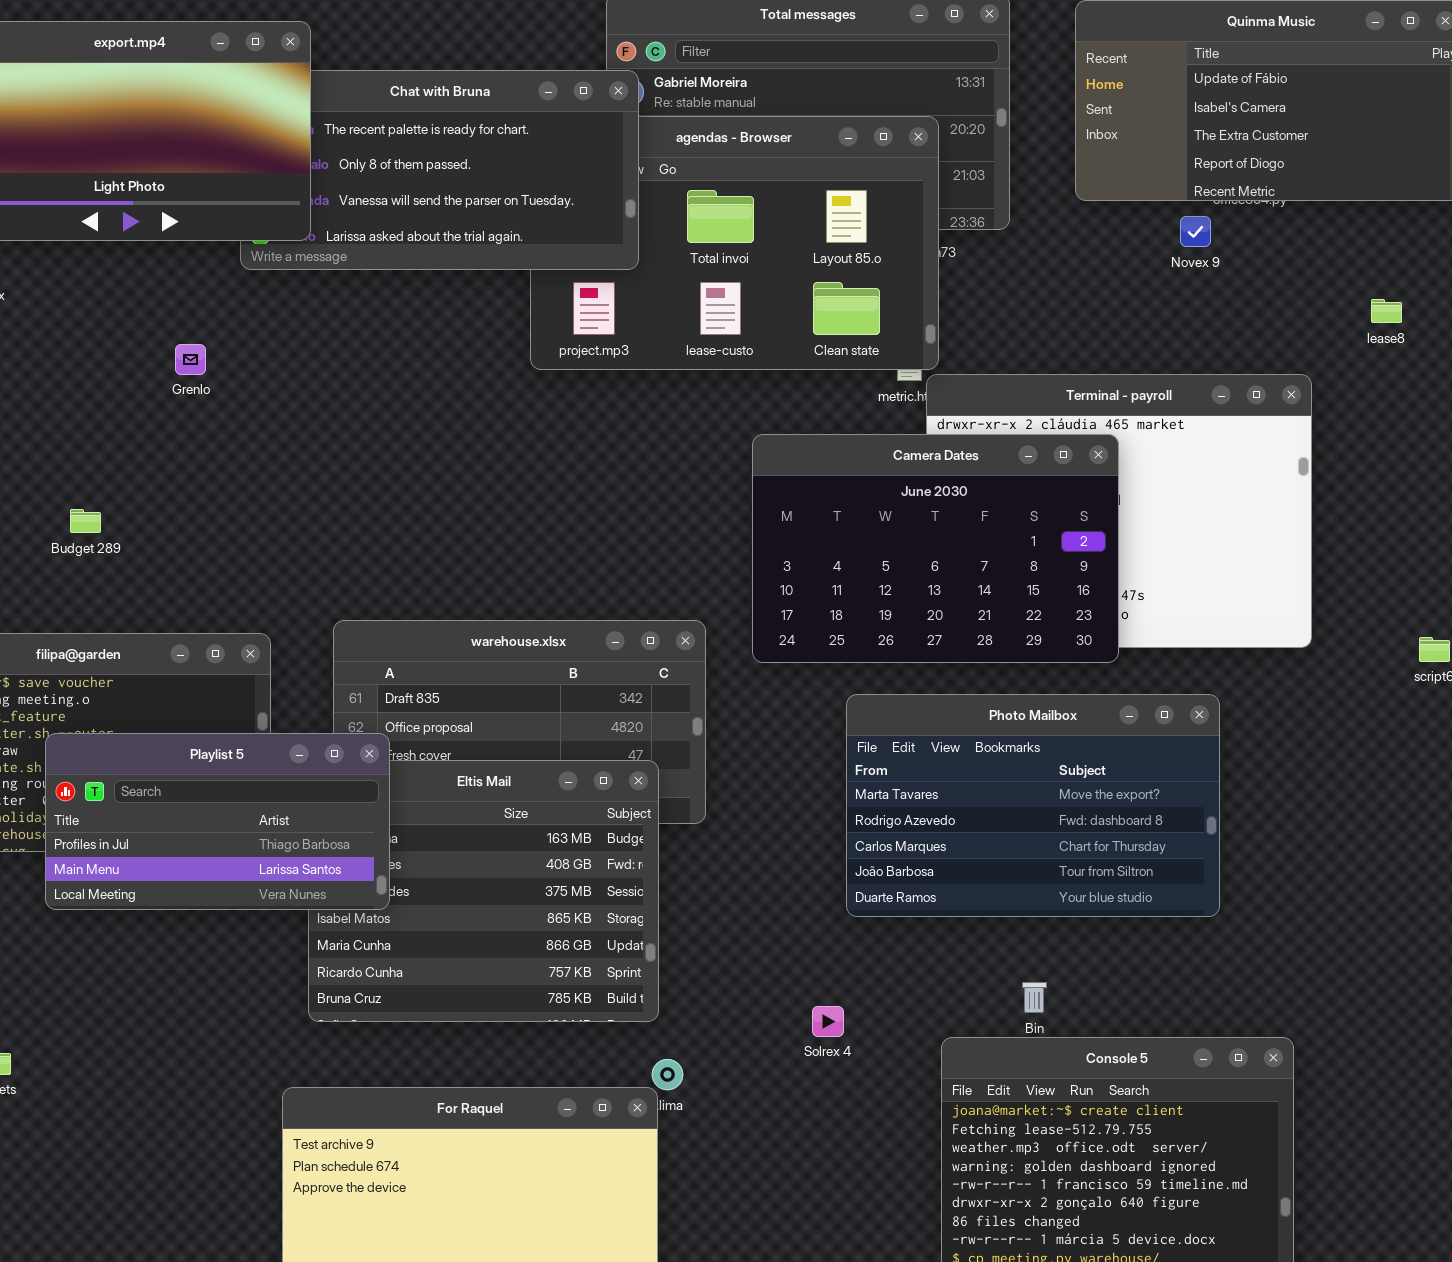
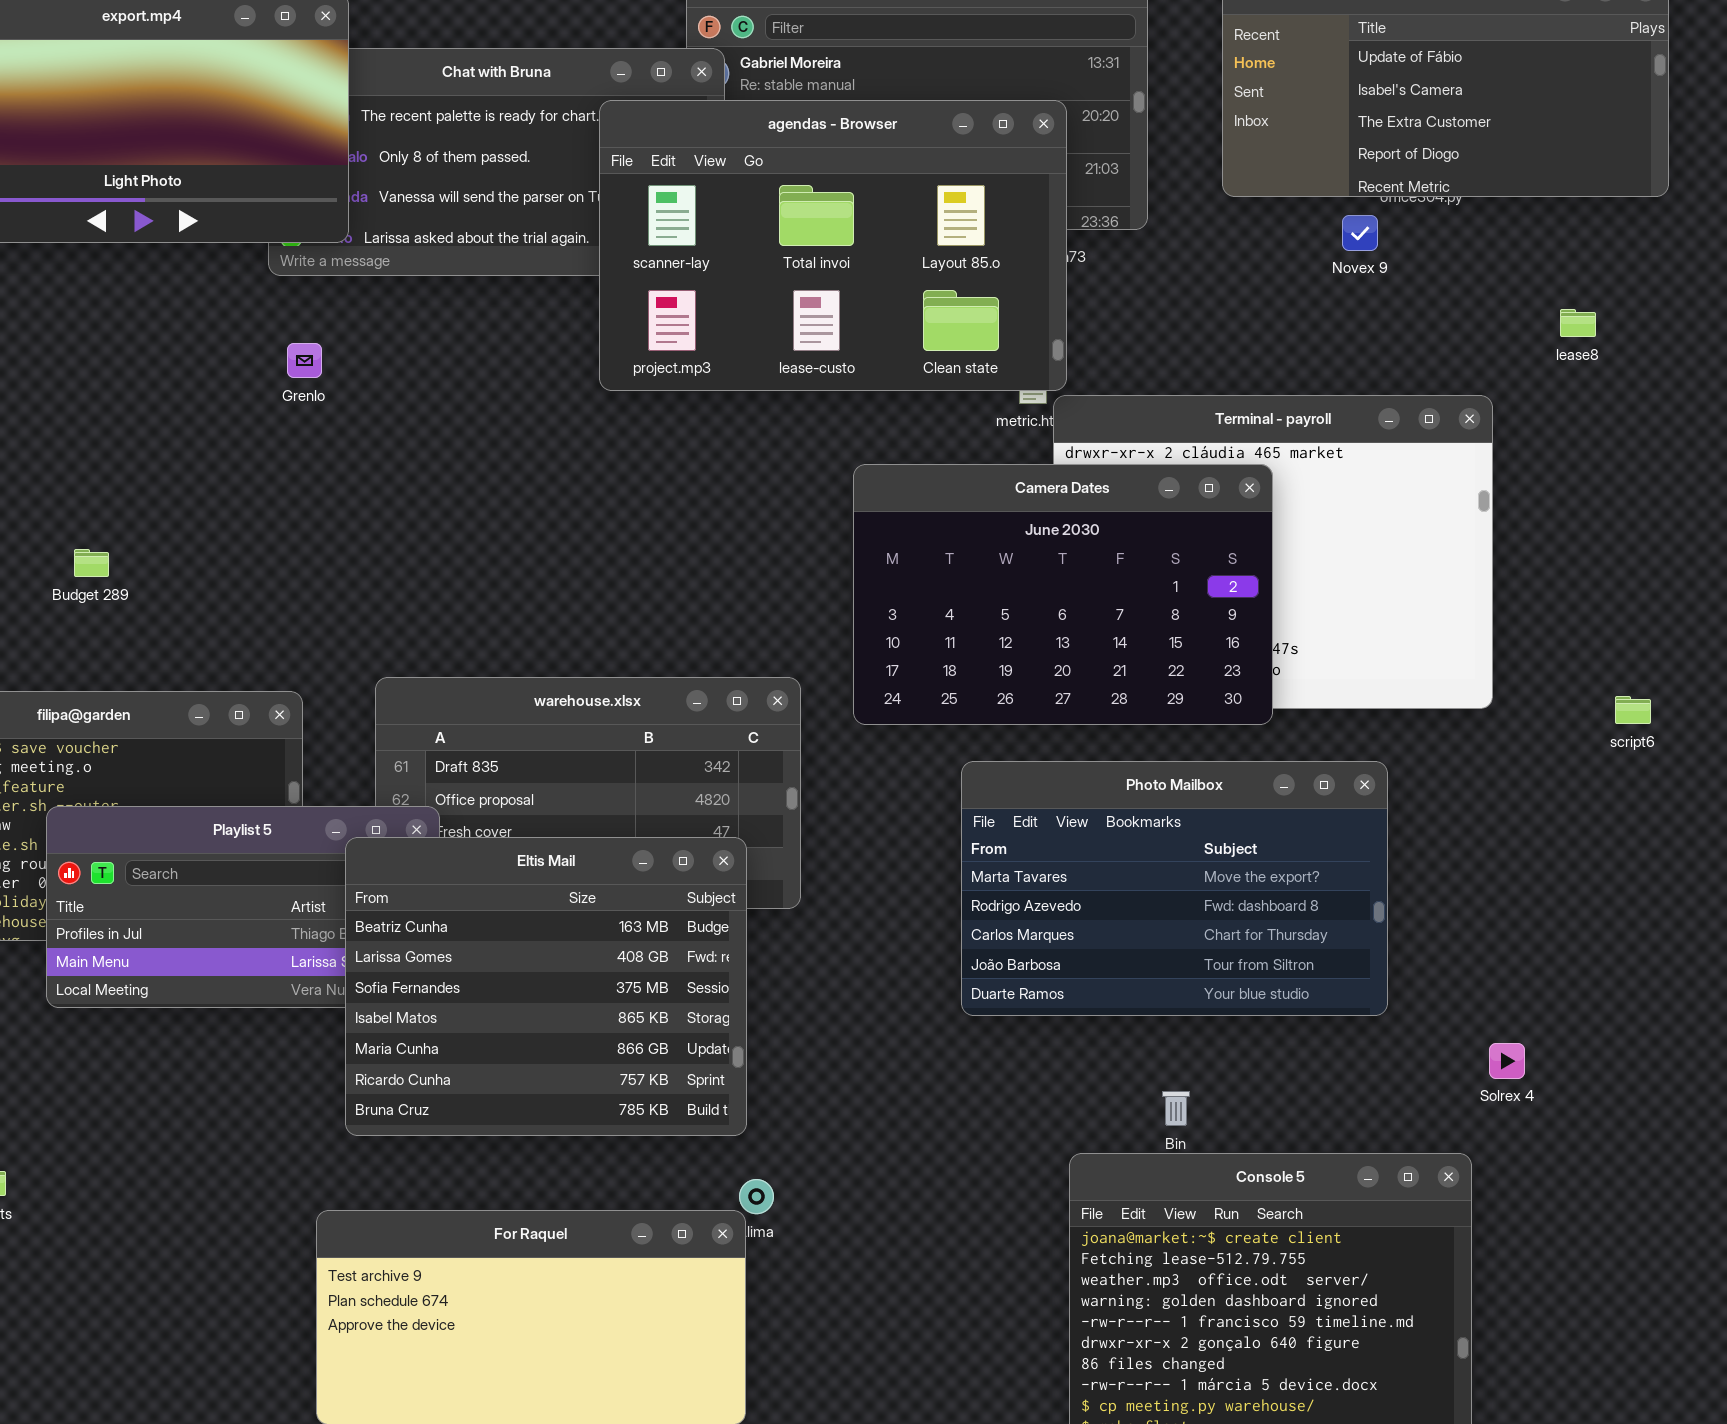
agendas - Browser: [530,116,939,370] -> [599,100,1067,391], raised
Grenlo: [175,344,206,375] -> [287,343,322,378], moved
Eltis Mail: [308,760,659,1022] -> [345,837,747,1136], raised
Solrex 4: [812,1006,844,1037] -> [1489,1043,1525,1079], moved

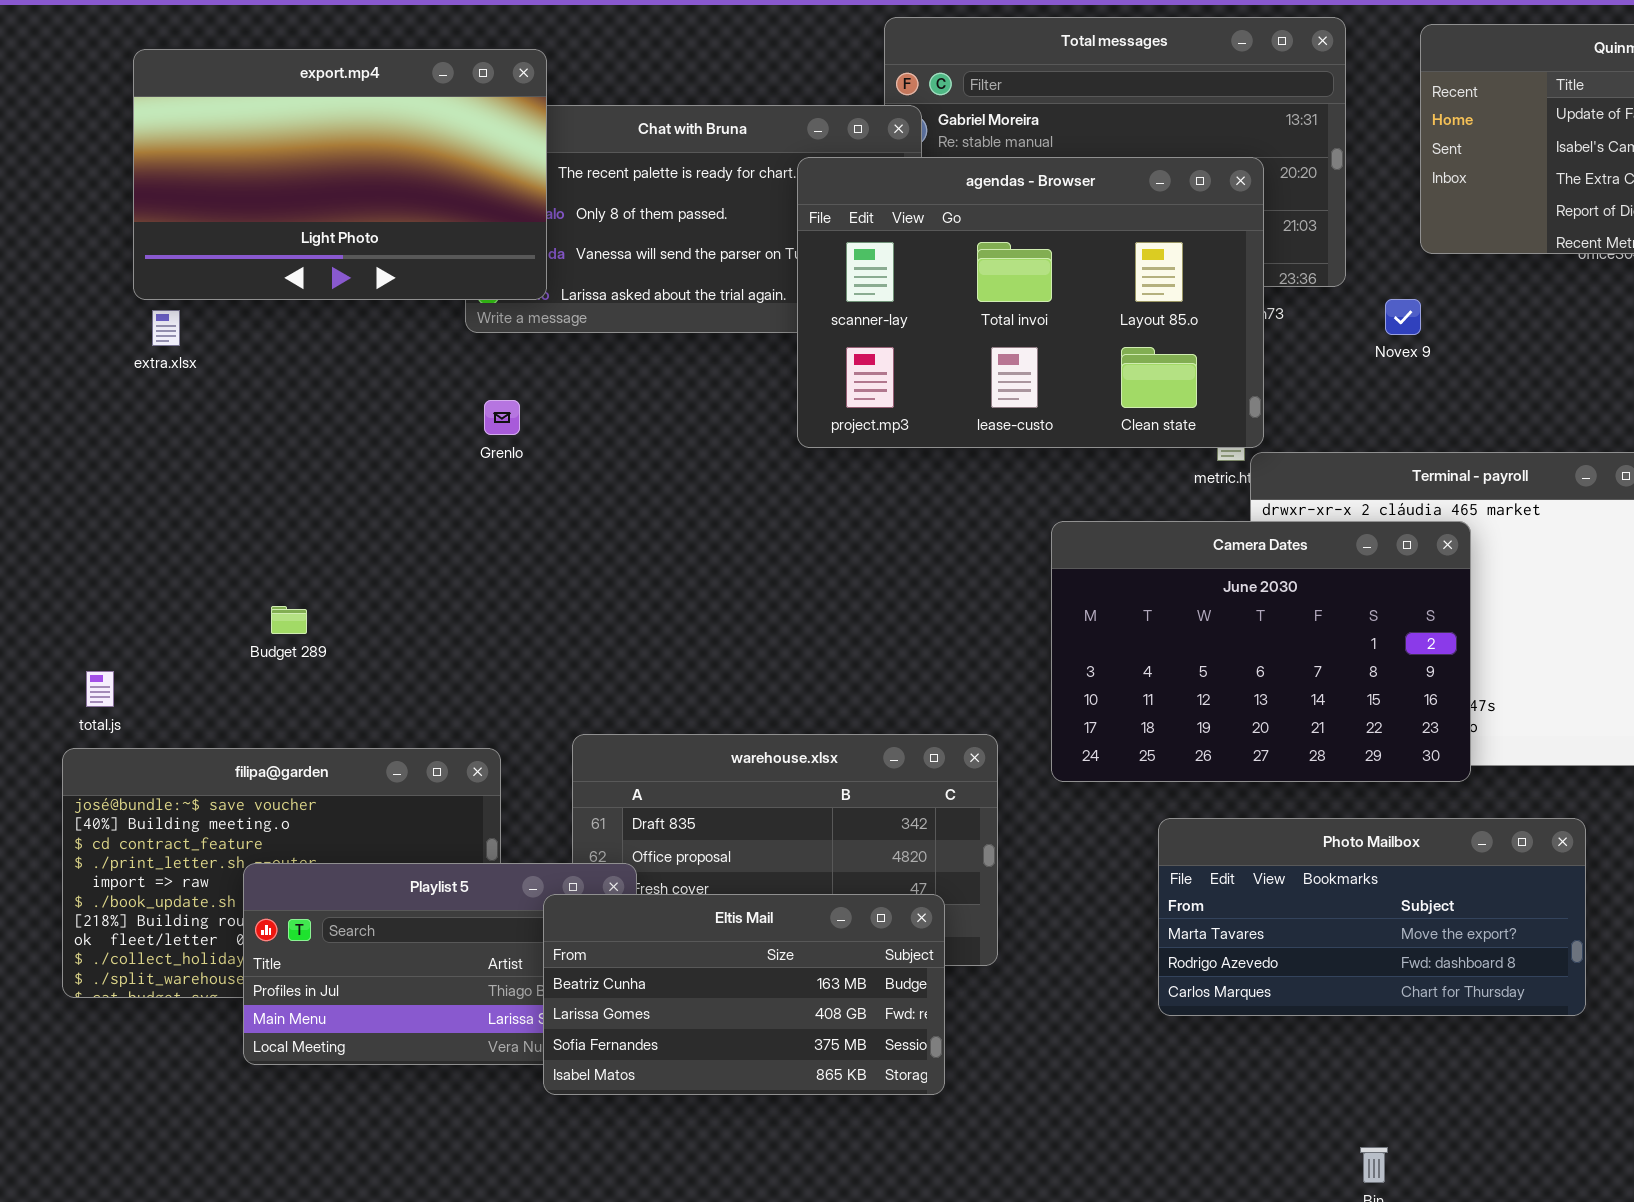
Novex 9: [1342,215,1378,251] -> [1385,299,1421,335], moved
Photo Mailbox: [961,761,1388,1016] -> [1158,818,1586,1016], resized
Eltis Mail: [345,837,747,1136] -> [543,894,945,1095], resized

